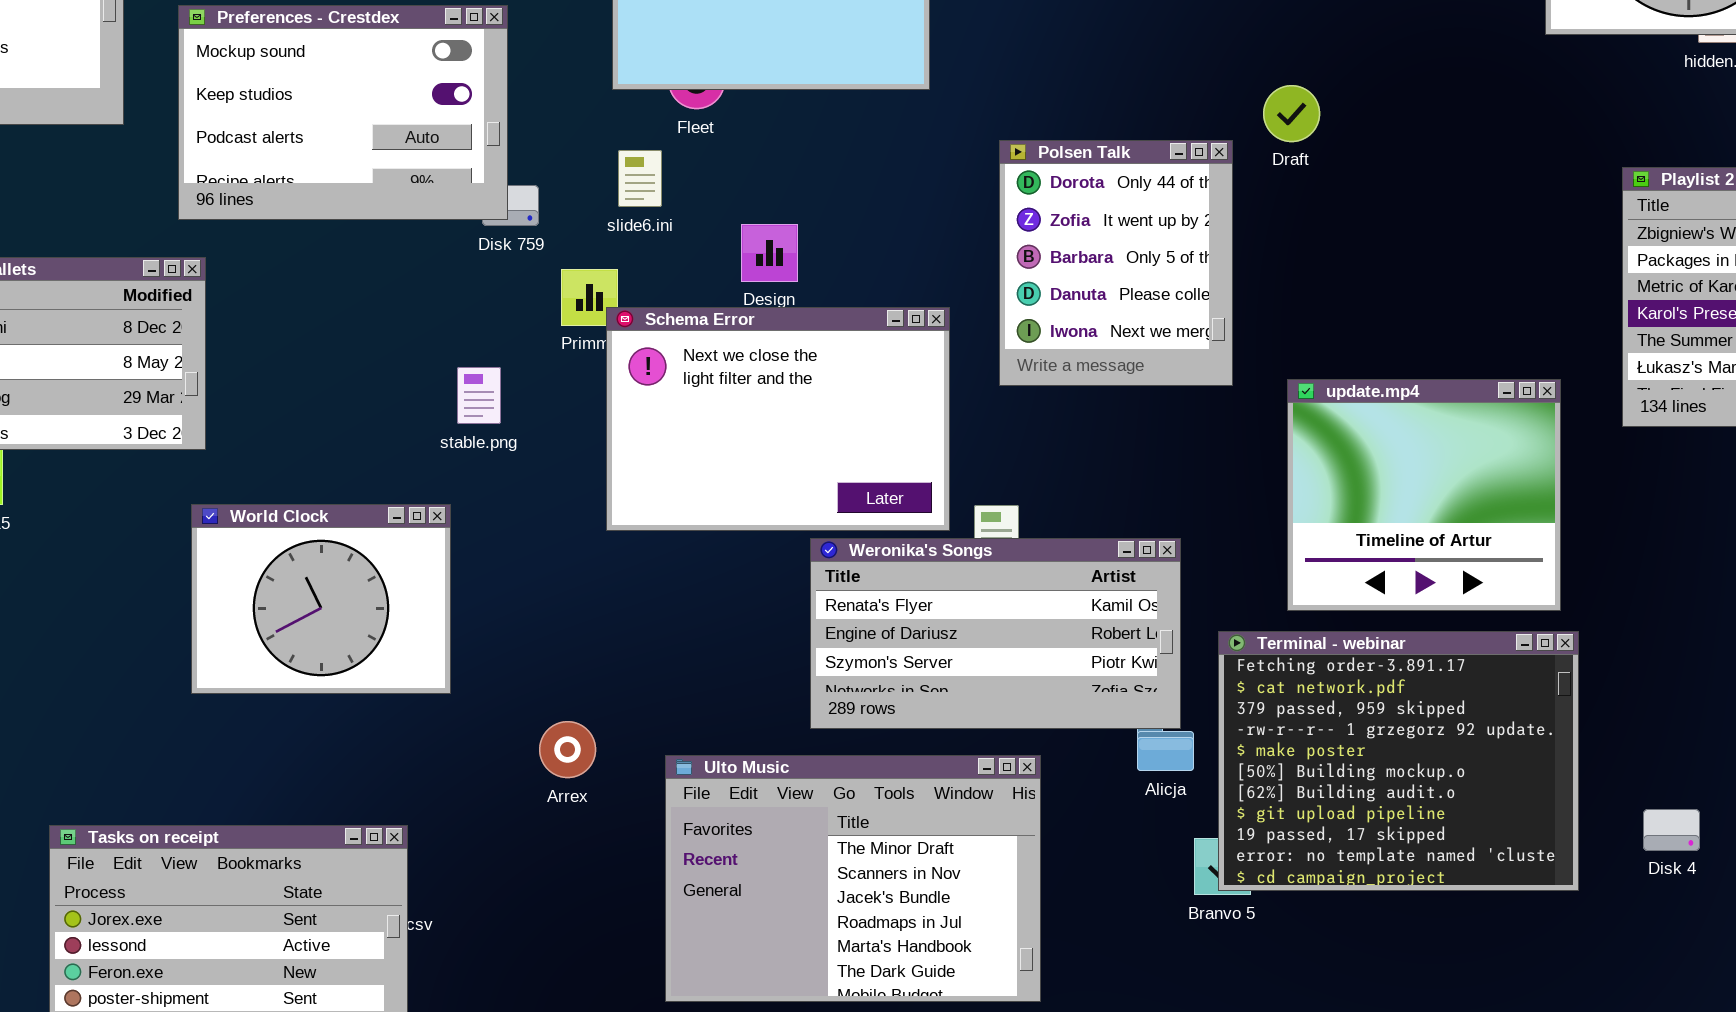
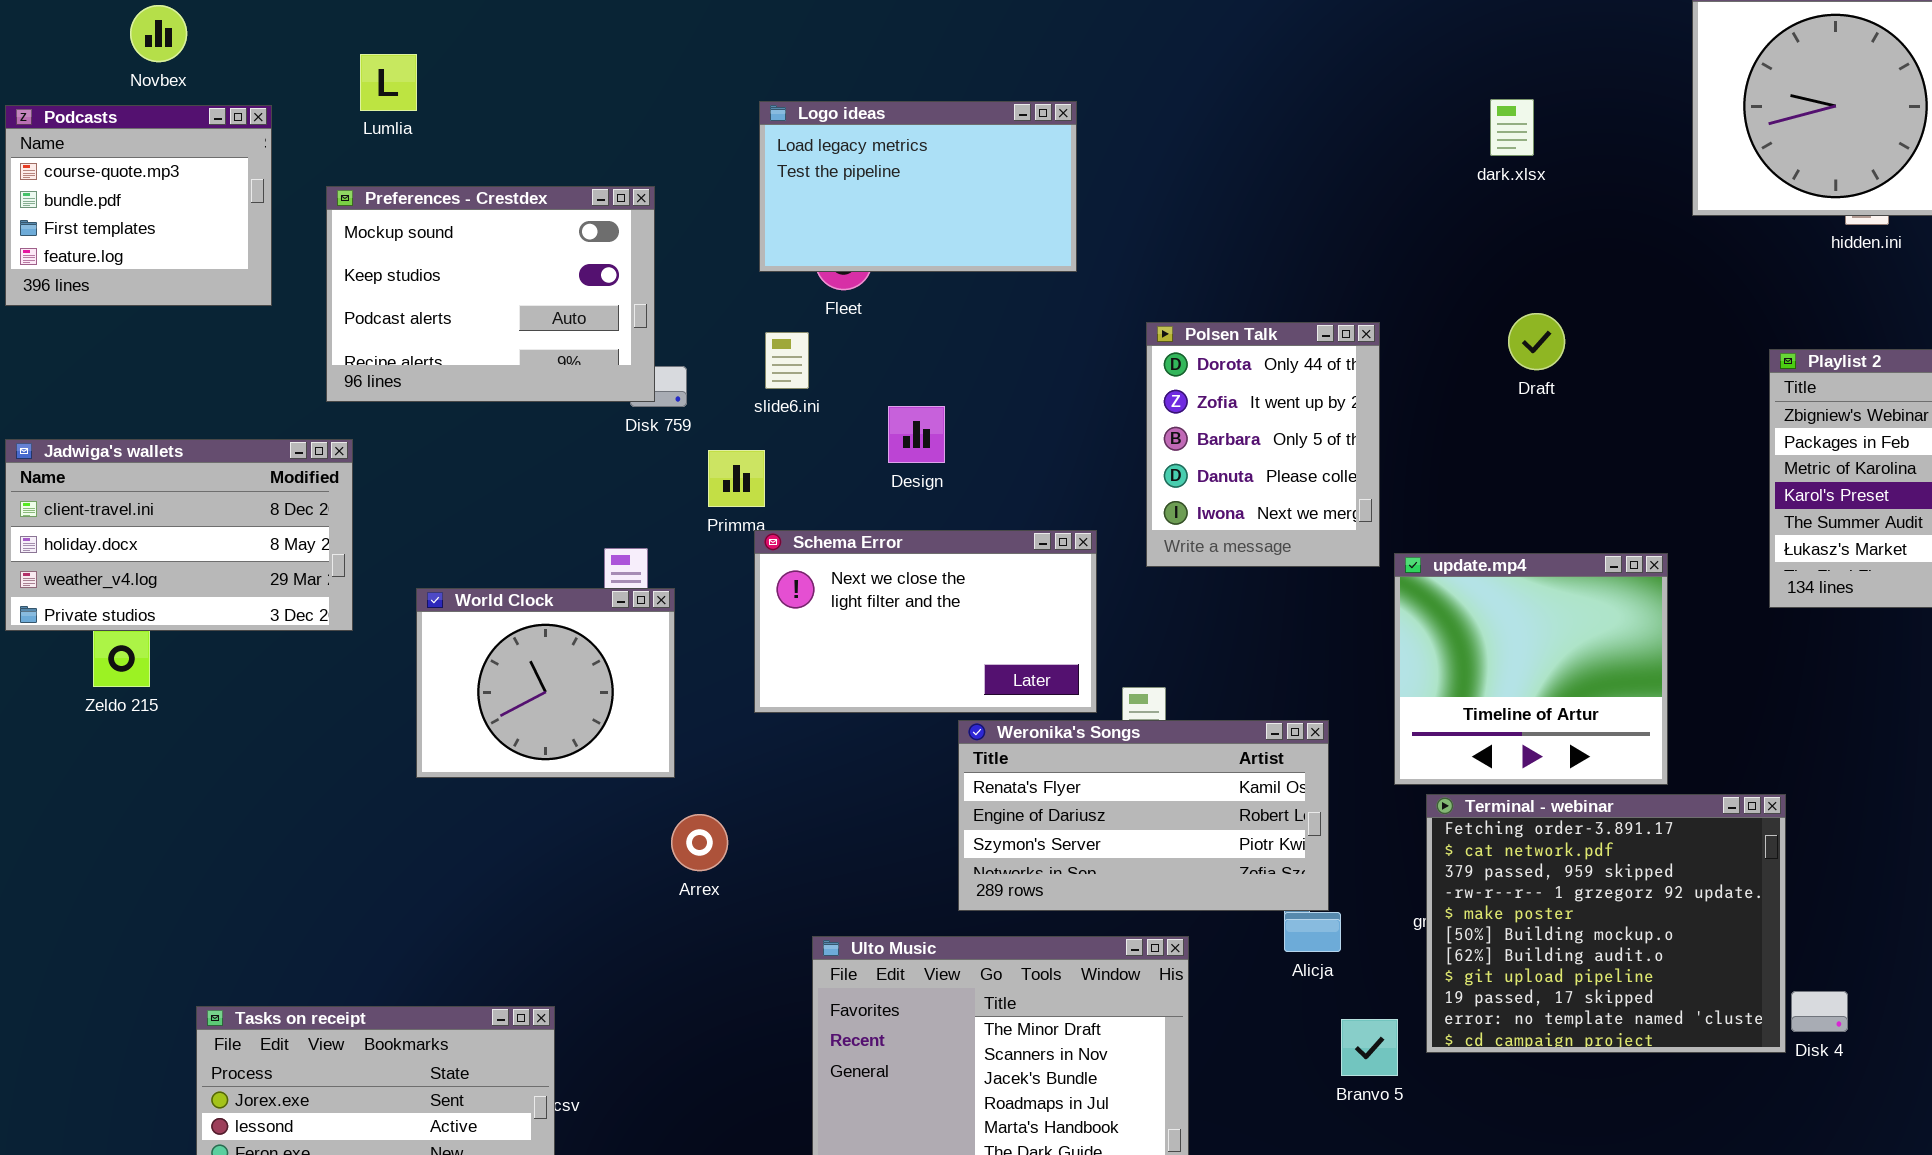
Draft: [1263,85,1320,142] -> [1508,313,1565,370], moved
Schema Error: [606,307,950,531] -> [754,530,1097,713], resized
update.mp4: [1287,379,1561,611] -> [1394,553,1668,785], moved
World Clock: [191,504,451,694] -> [416,588,675,778], moved
Terminal - webinar: [1218,631,1579,891] -> [1426,794,1786,1053], moved
Arrex: [539,721,596,778] -> [671,814,728,871], moved

